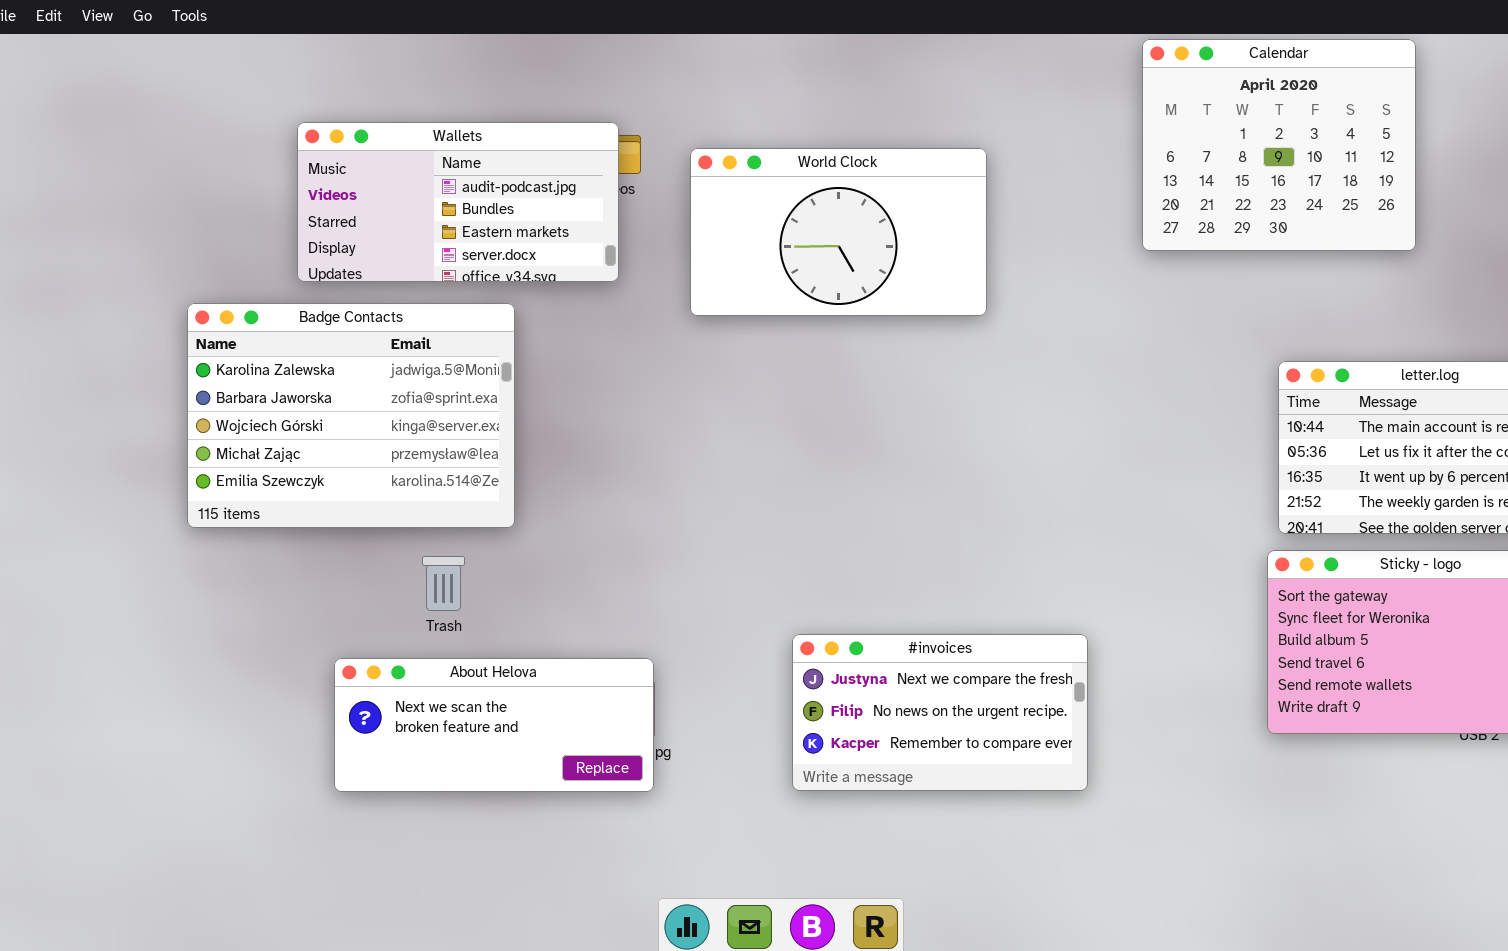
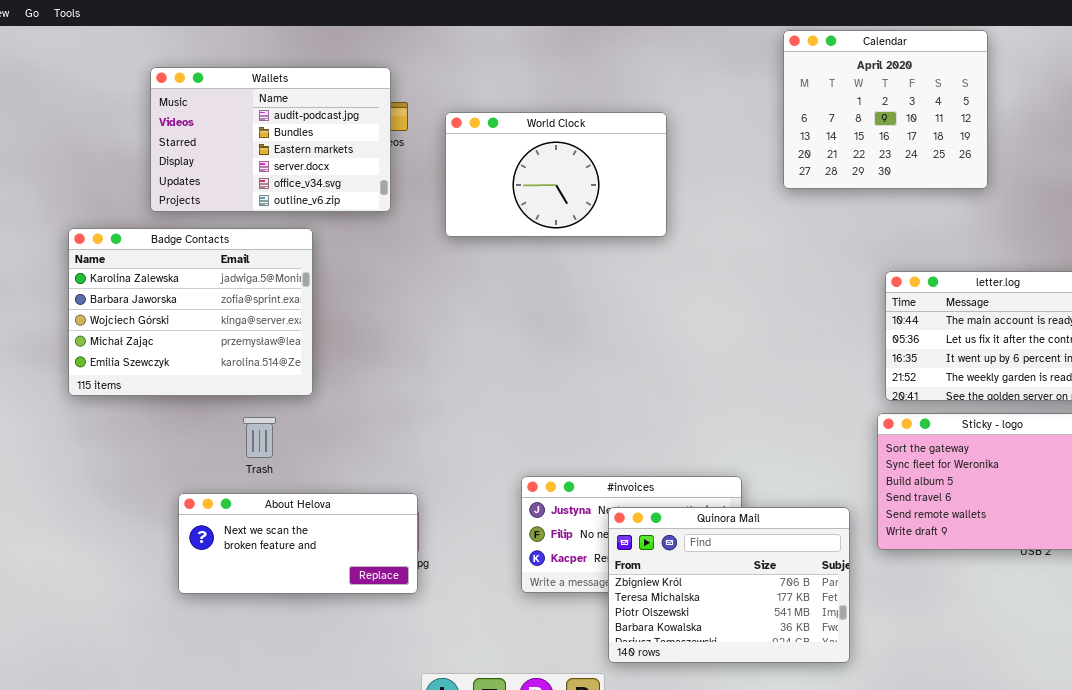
Wallets: [297,122,619,282] -> [150,67,391,212], resized
Quinora Mail: none -> [608,507,850,663], opened

